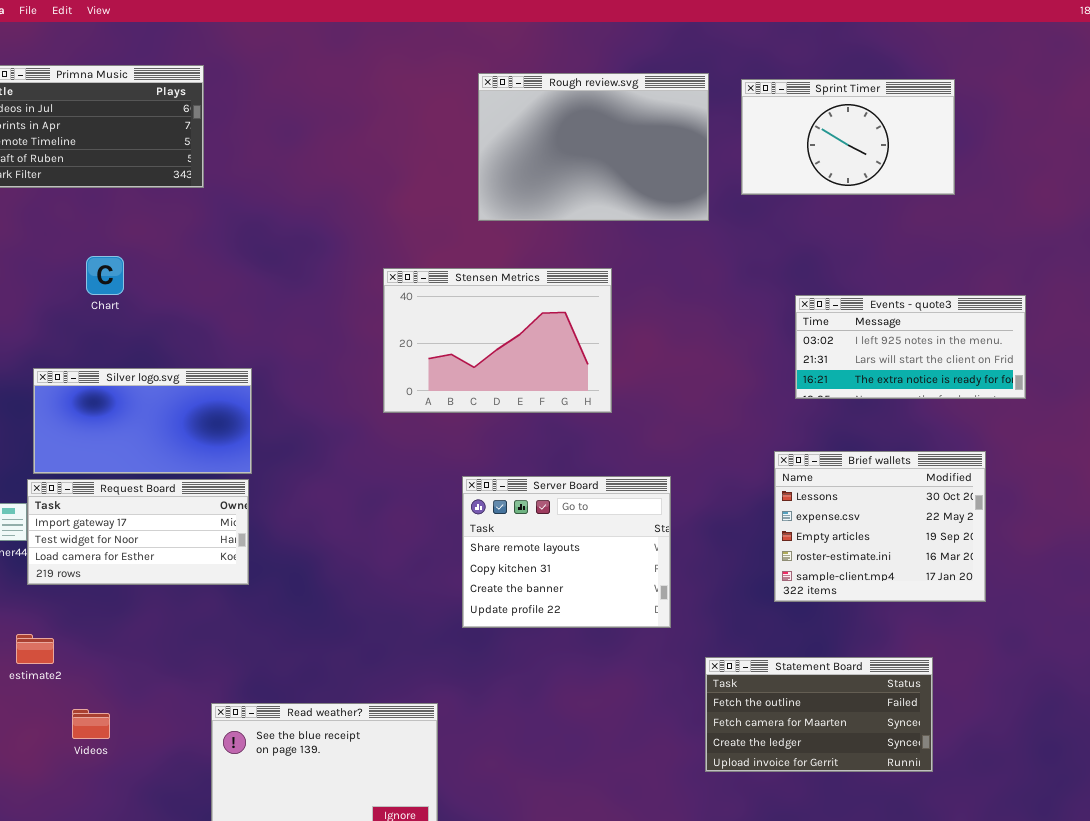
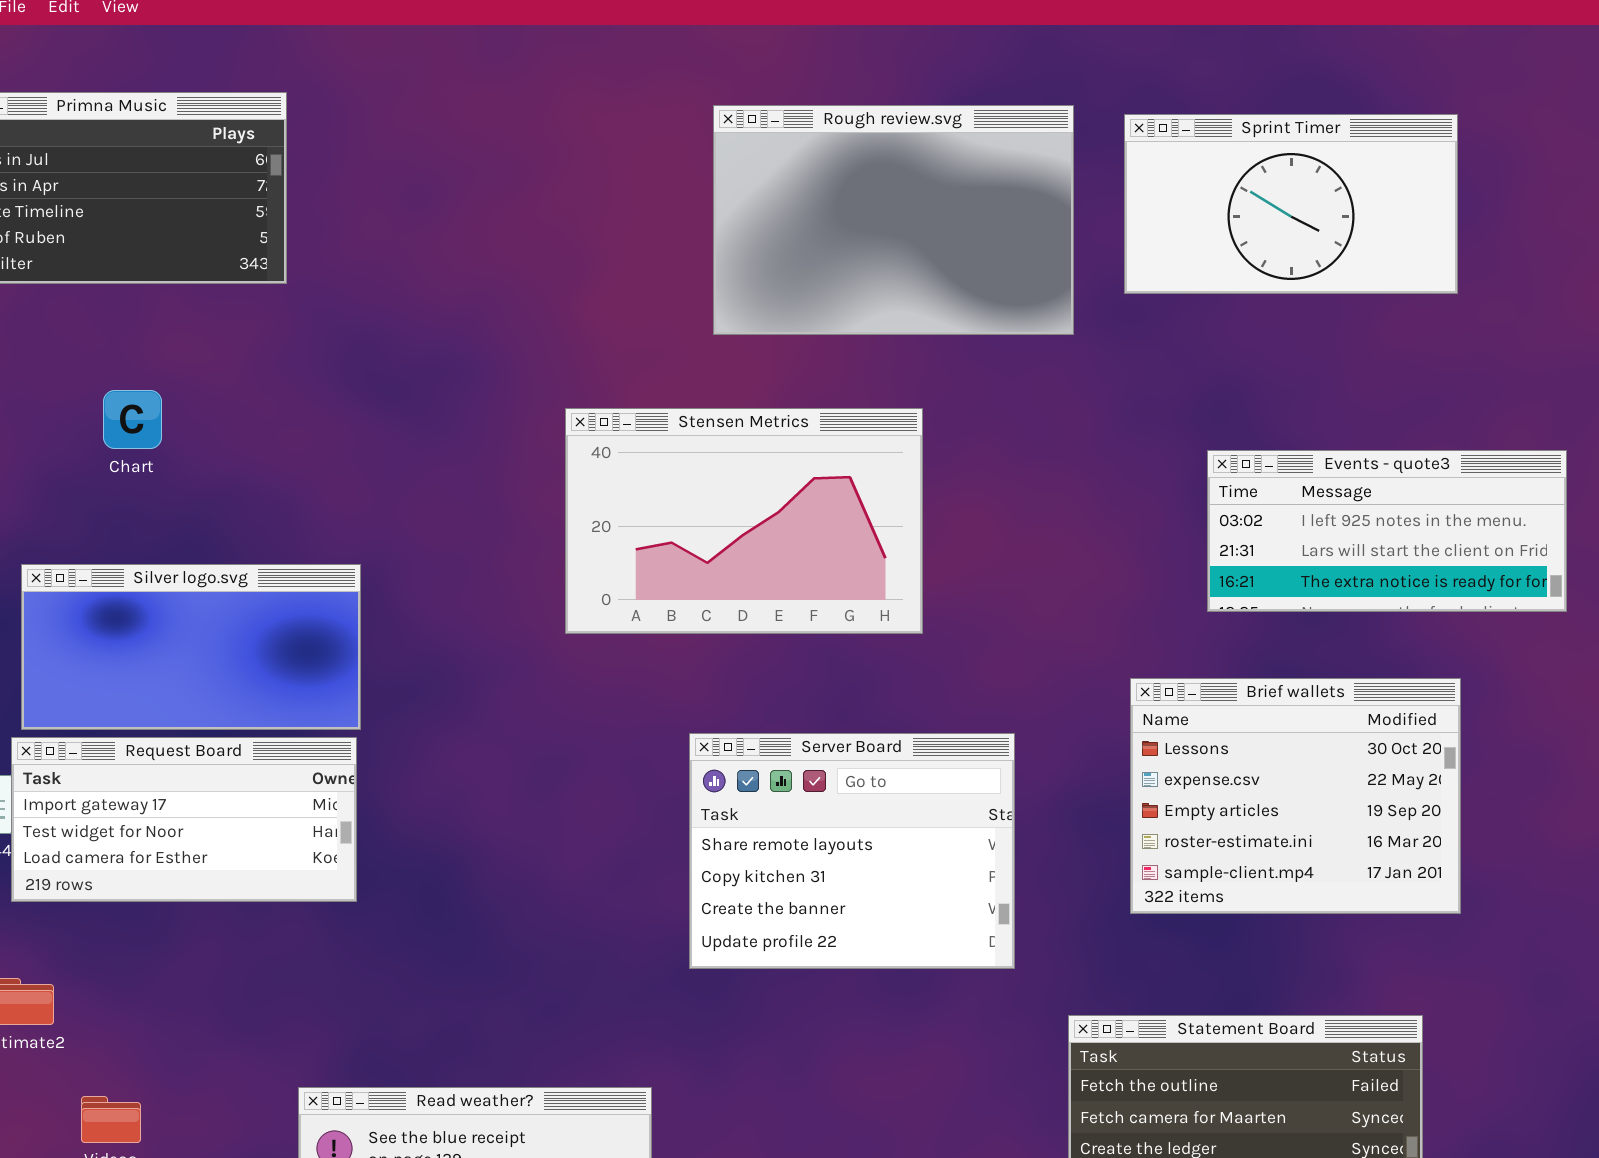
Brief wallets: [774,451,986,602] -> [1130,678,1461,914], moved

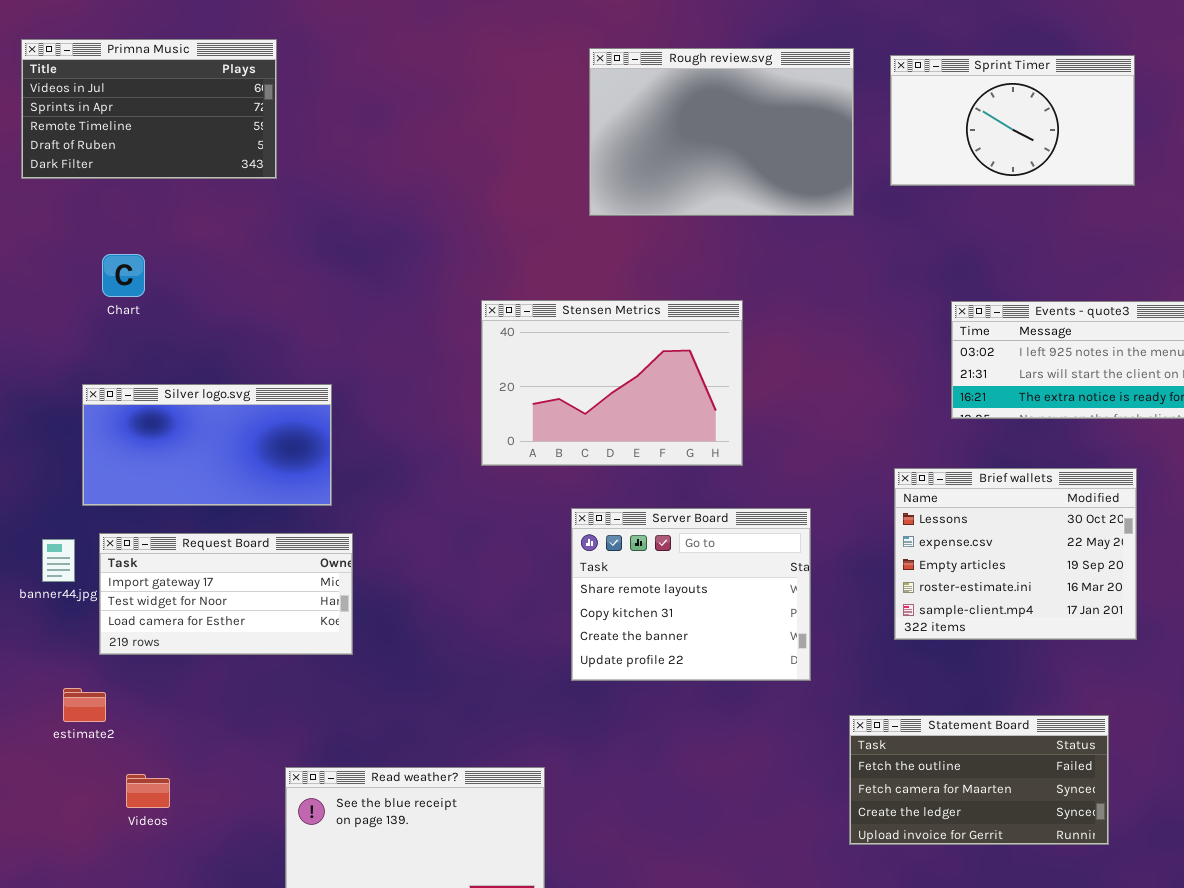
Chart: [103,390,162,449] -> [102,254,145,297], moved
Stensen Metrics: [565,408,923,634] -> [481,300,743,466], moved
Request Board: [11,737,357,902] -> [99,533,353,655], moved

